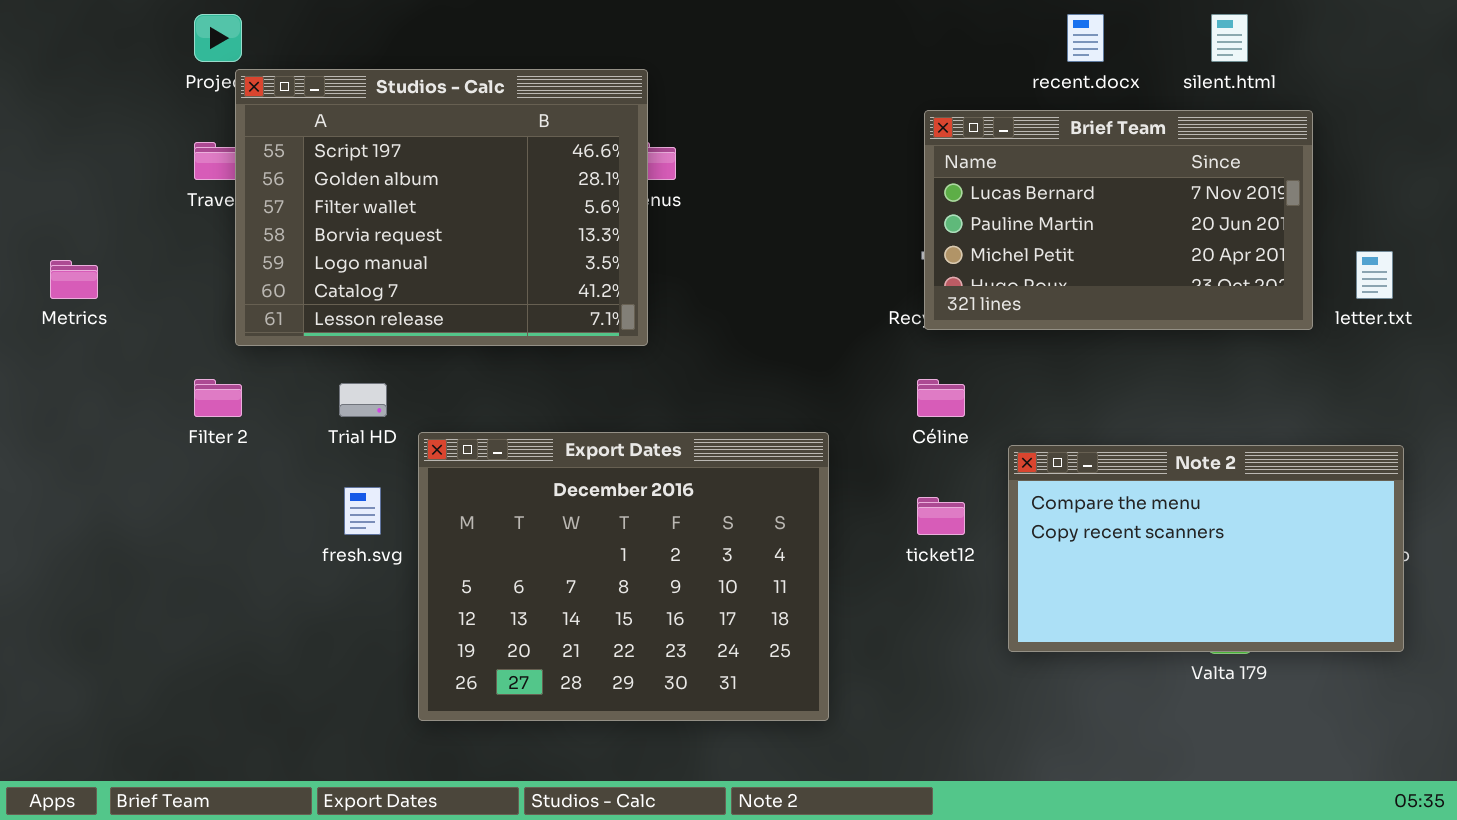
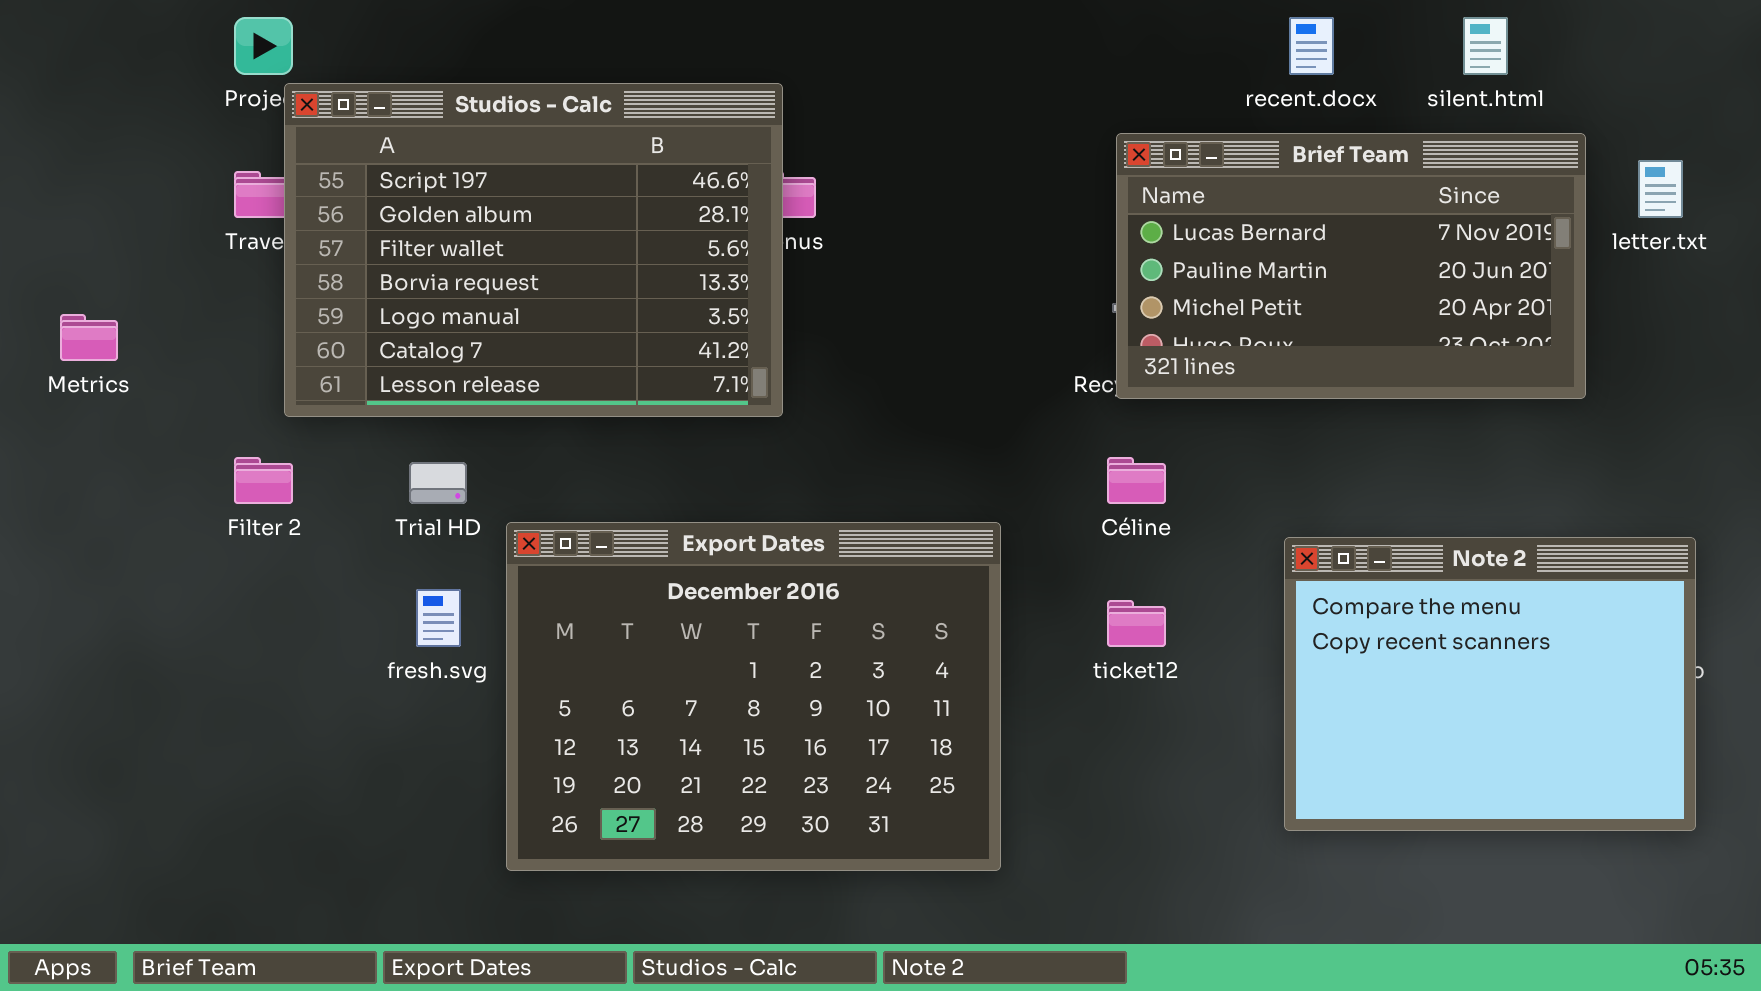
letter.txt: [1356,251,1393,299] -> [1638,160,1683,218], moved
Note 2: [1008,445,1404,652] -> [1284,537,1696,831], resized

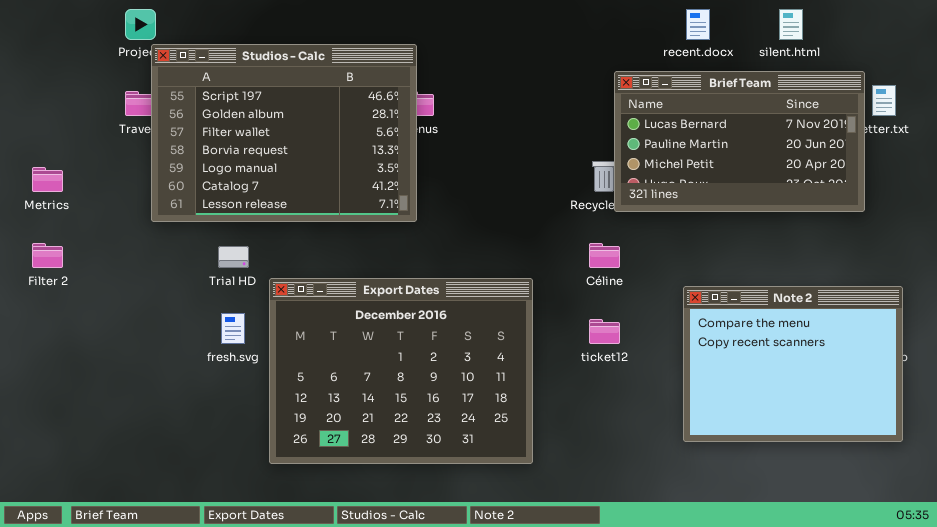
Brief Team: [1116,133,1586,399] -> [614,71,865,212], moved
Filter 2: [234,457,293,504] -> [32,243,63,268], moved

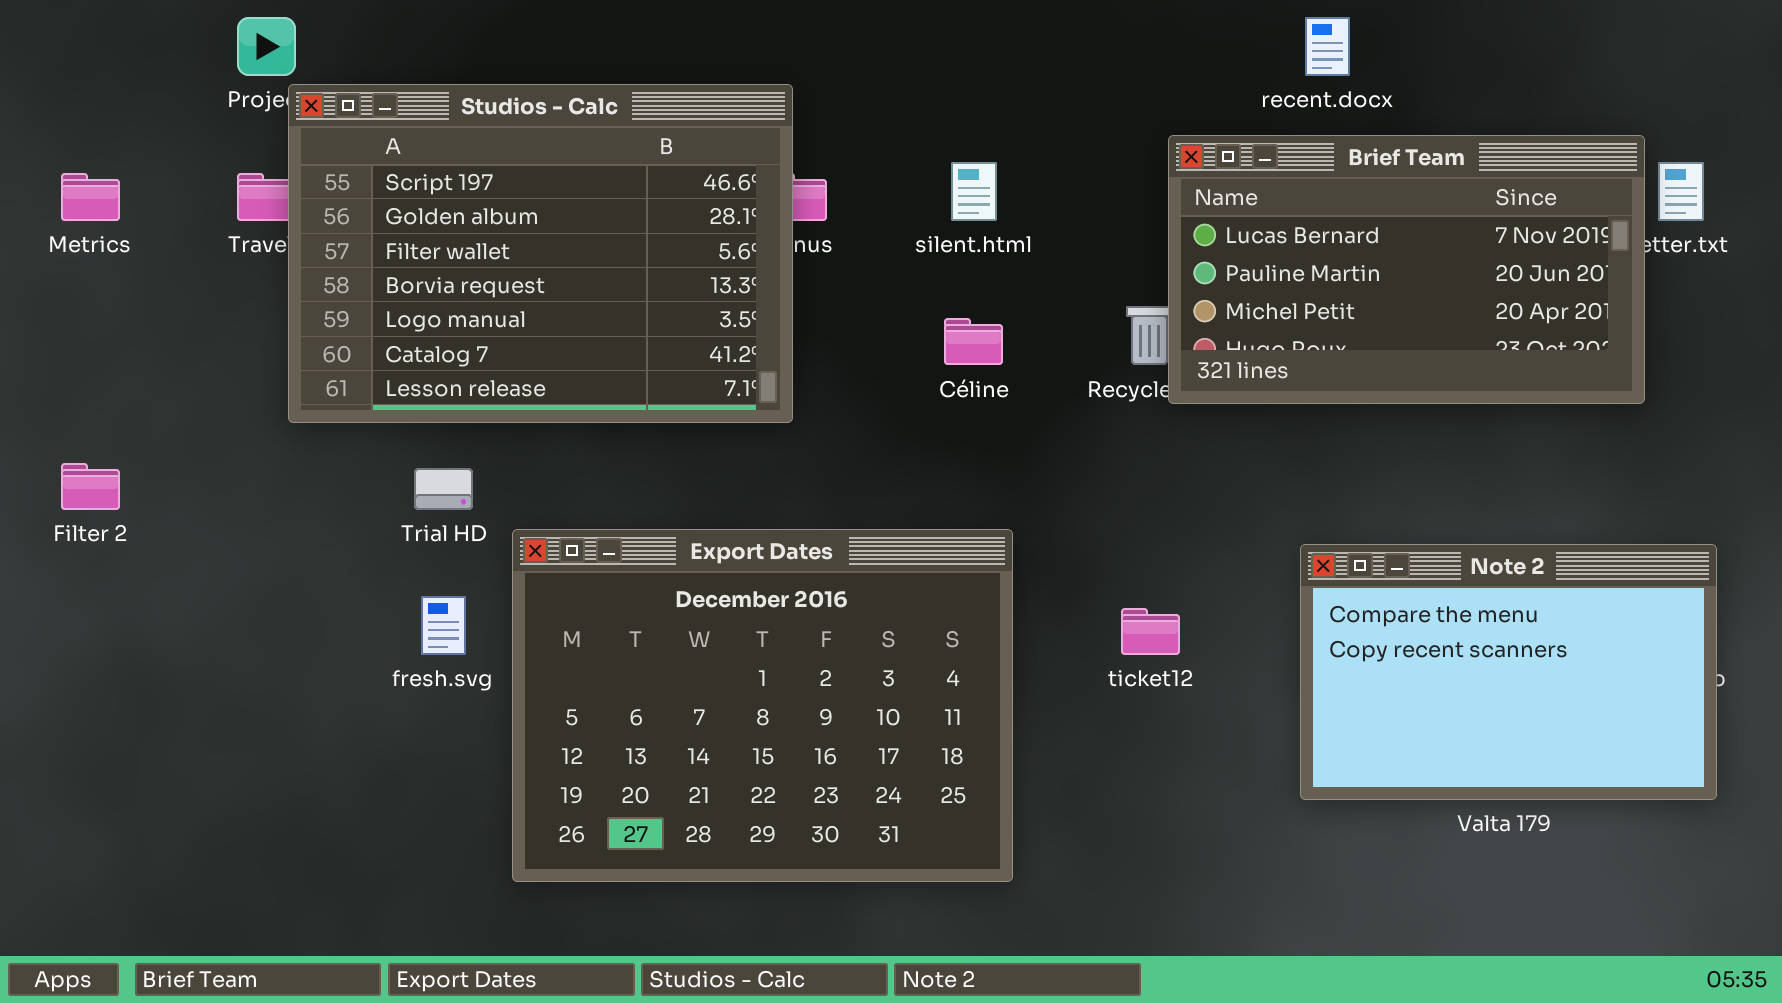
silent.html: [779,9,803,40] -> [951,162,997,221], moved
Metrics: [32,167,63,192] -> [61,173,120,221], moved
Céline: [589,243,620,268] -> [944,318,1003,365], moved
Note 2: [683,286,903,442] -> [1300,544,1717,800], resized

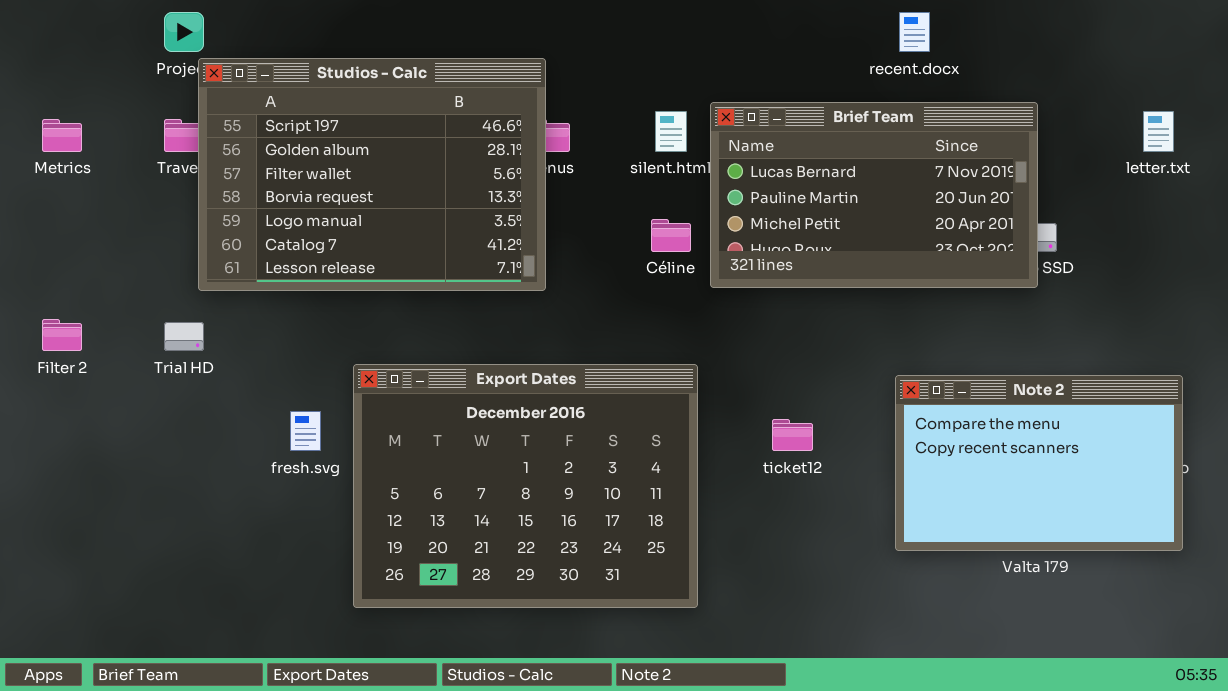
Brief Team: [1168,135,1645,404] -> [710,102,1038,288], moved
Trial HD: [414,468,473,510] -> [164,322,204,351], moved

